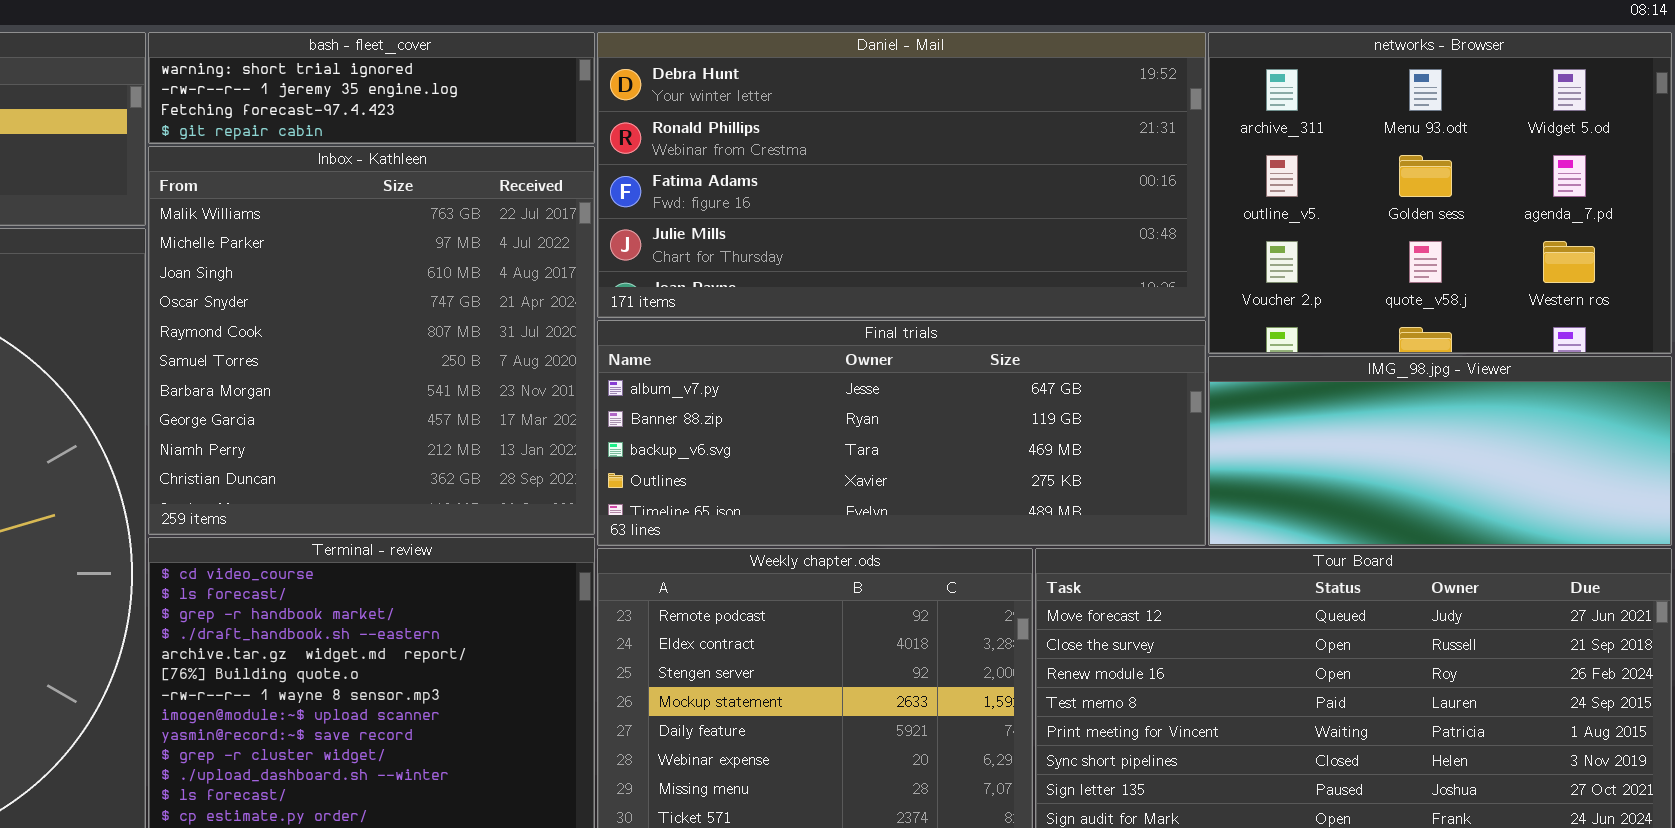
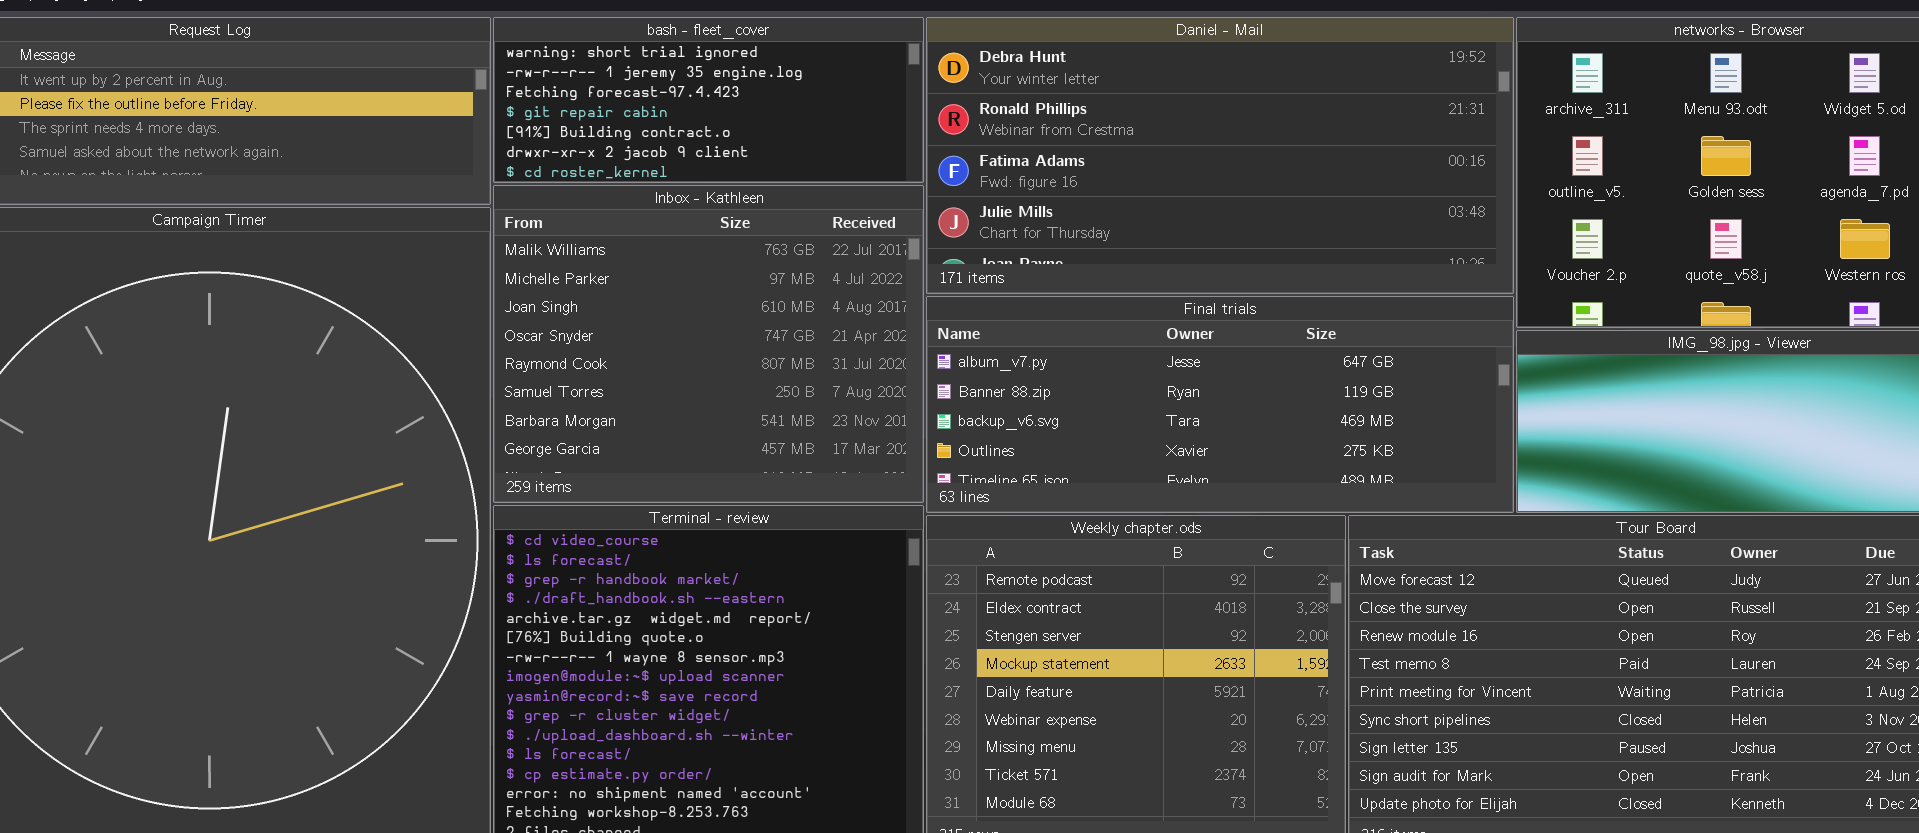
bash - fleet_cover: [148,32,595,144] -> [493,17,924,183], resized
Inbox - Kathleen: [148,146,595,535] -> [493,185,924,503], resized

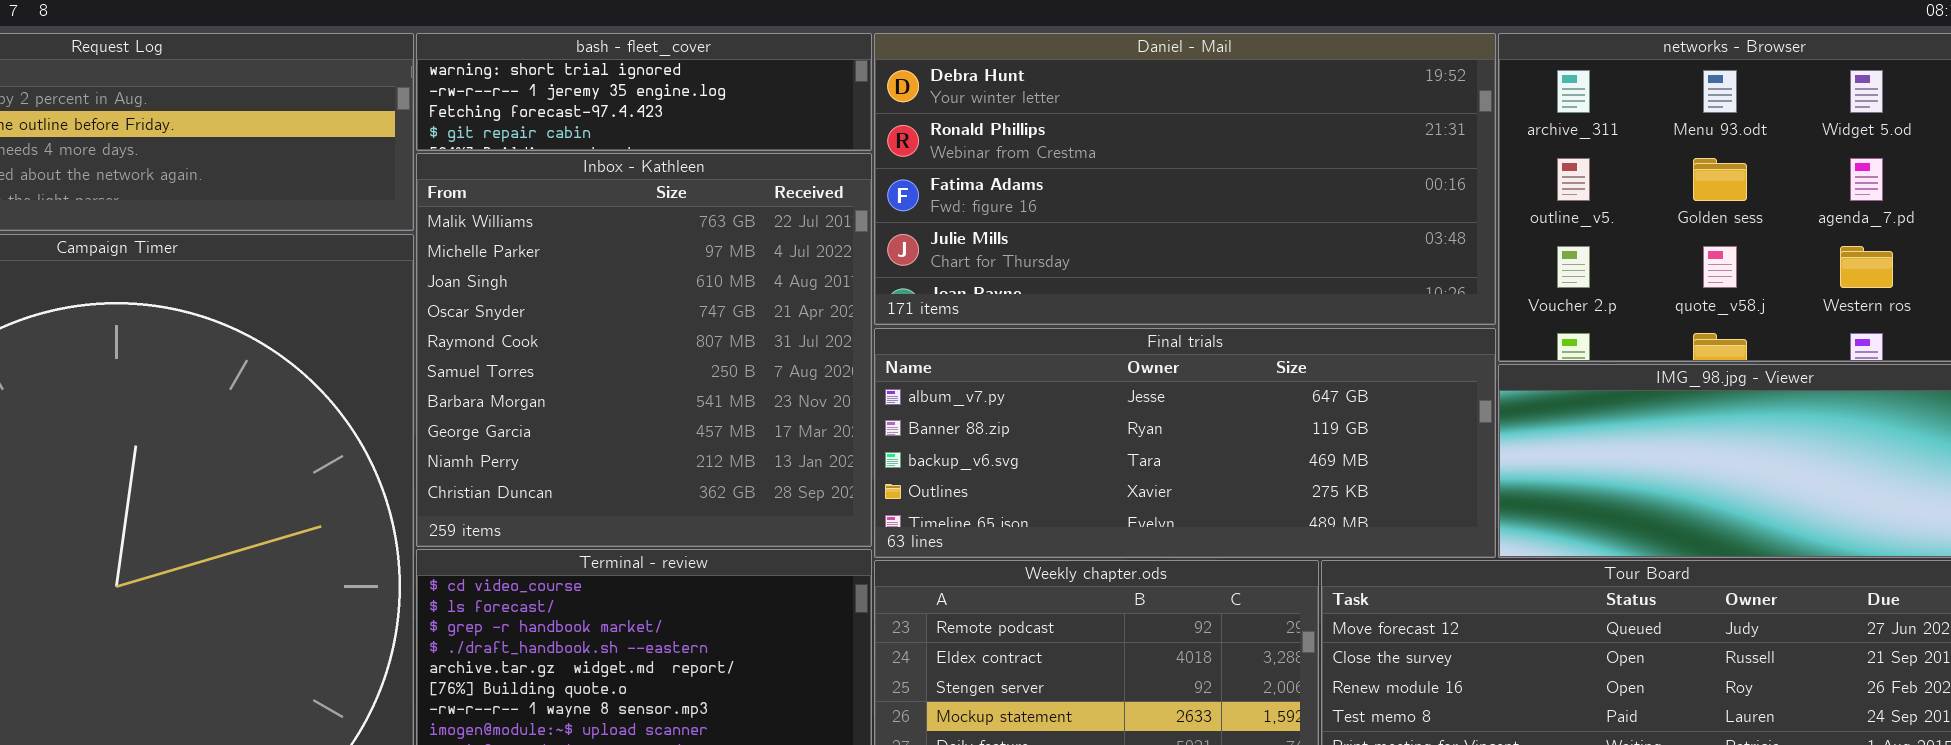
bash - fleet_cover: [493,17,924,183] -> [416,33,872,151], resized
Inbox - Kathleen: [493,185,924,503] -> [416,153,872,547], resized

